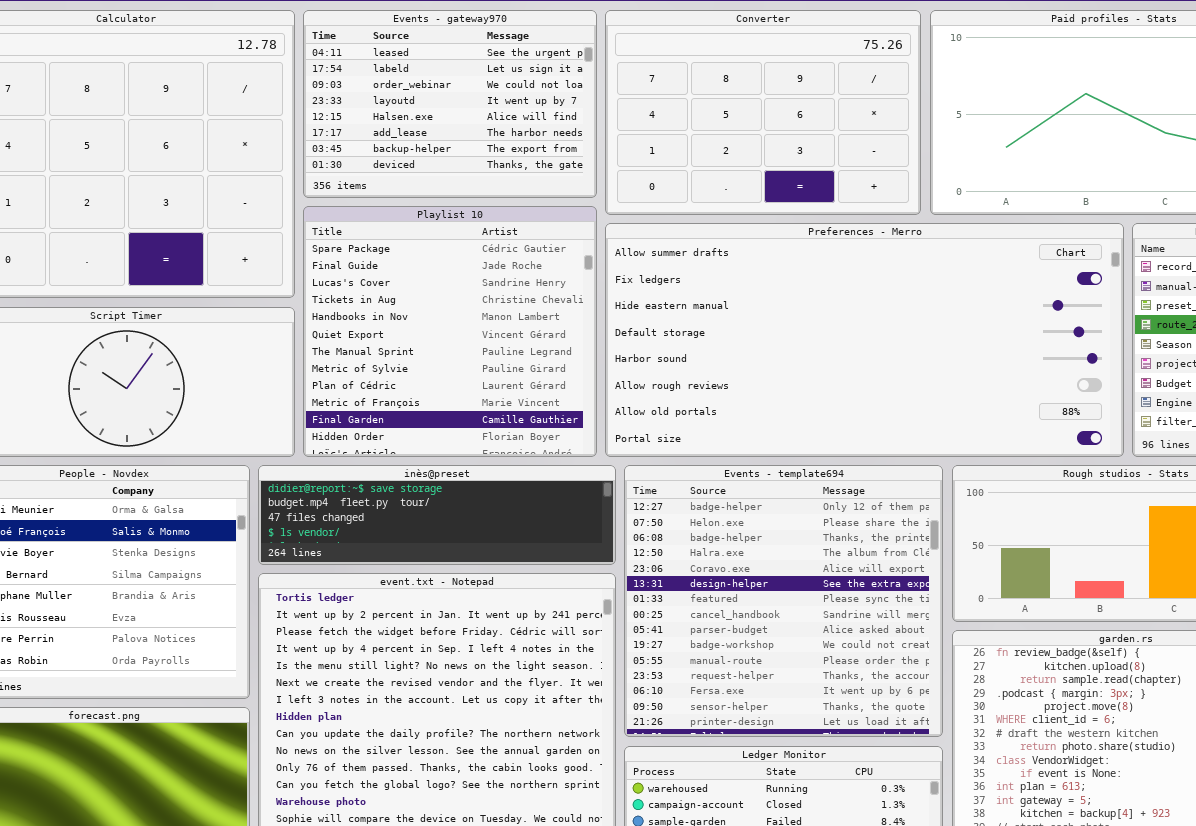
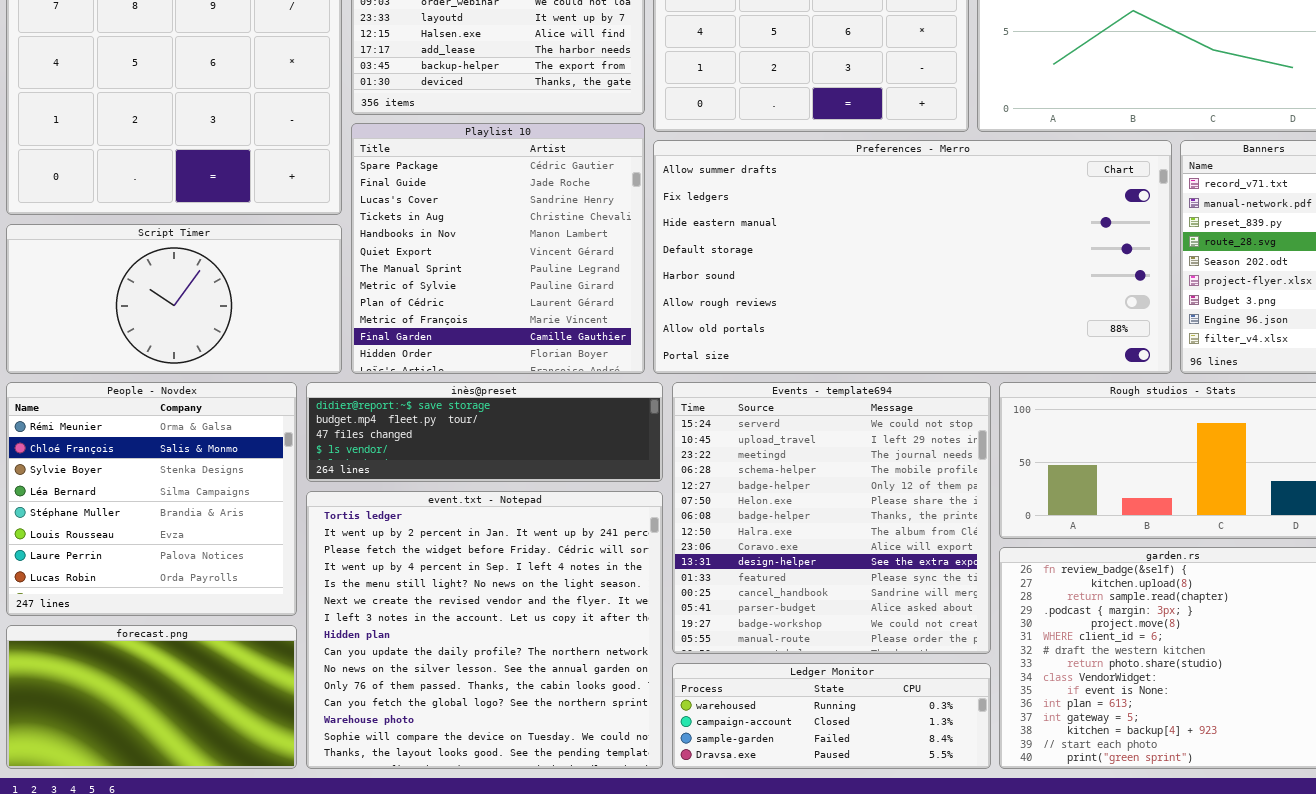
Events - template694: [624,465,943,737] -> [672,382,991,654], scrolled up 4 rows

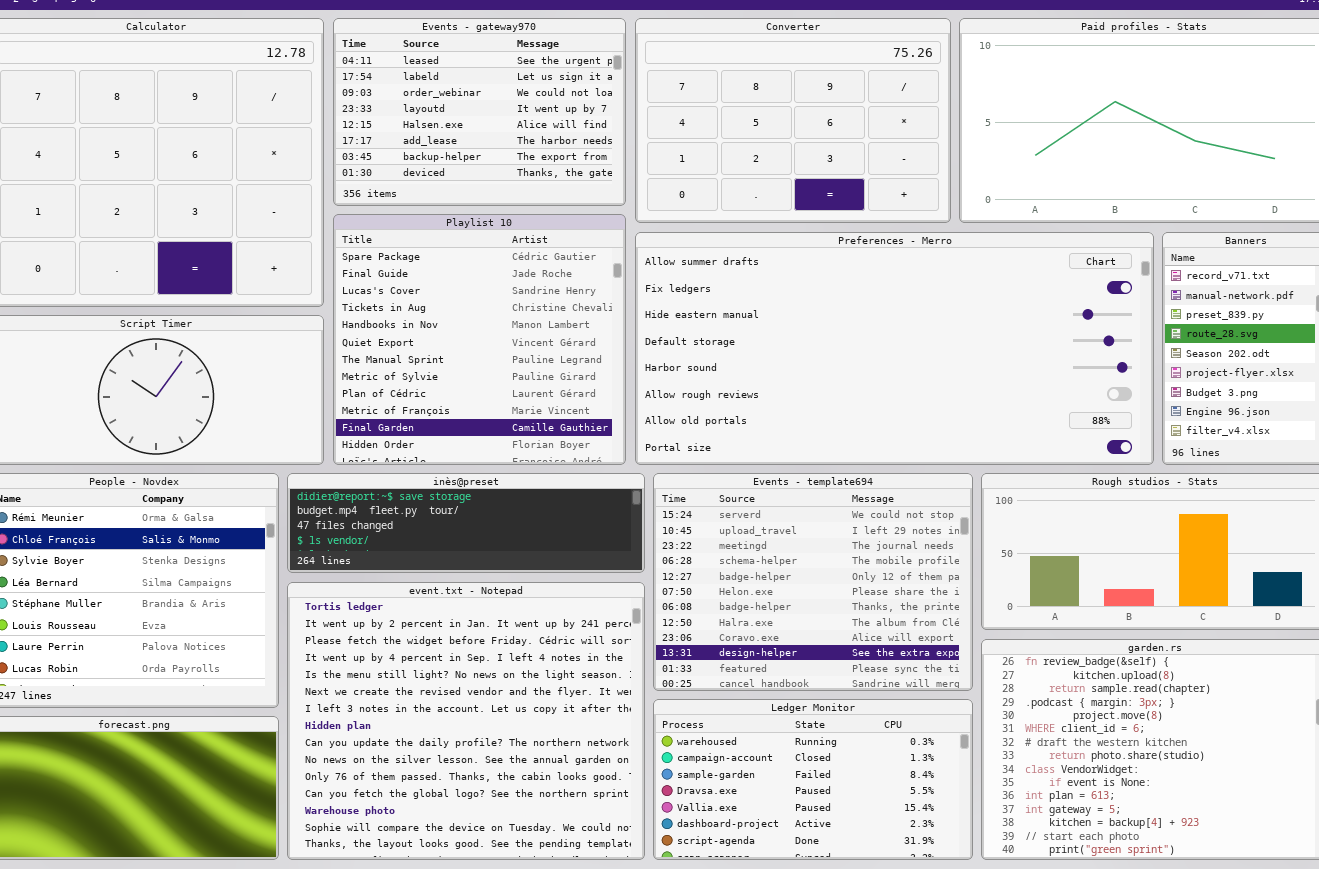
Events - template694: [672,382,991,654] -> [653,473,973,691], resized
Ledger Monitor: [672,663,991,769] -> [653,699,973,860], resized

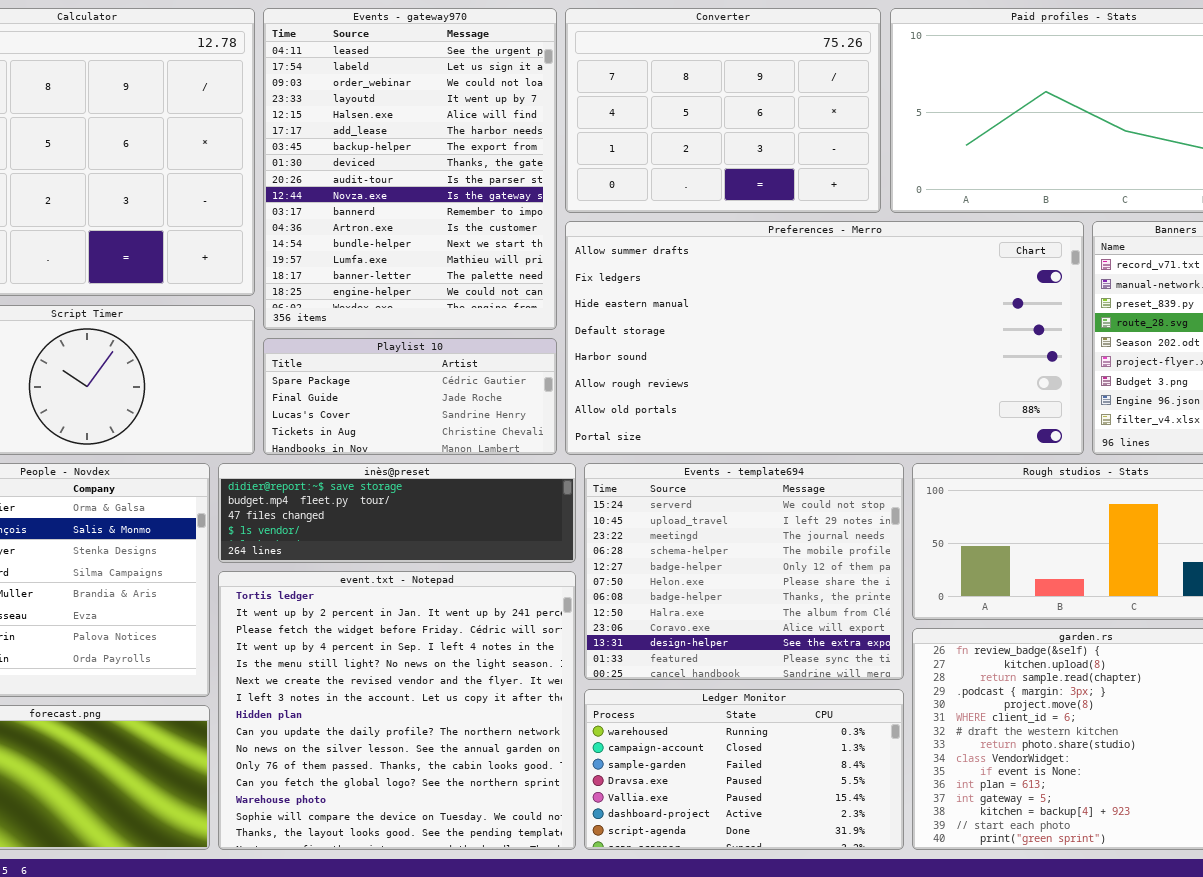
Events - gateway970: [333,18,626,206] -> [263,8,557,330], resized
Playlist 10: [333,214,626,465] -> [263,338,557,455], resized

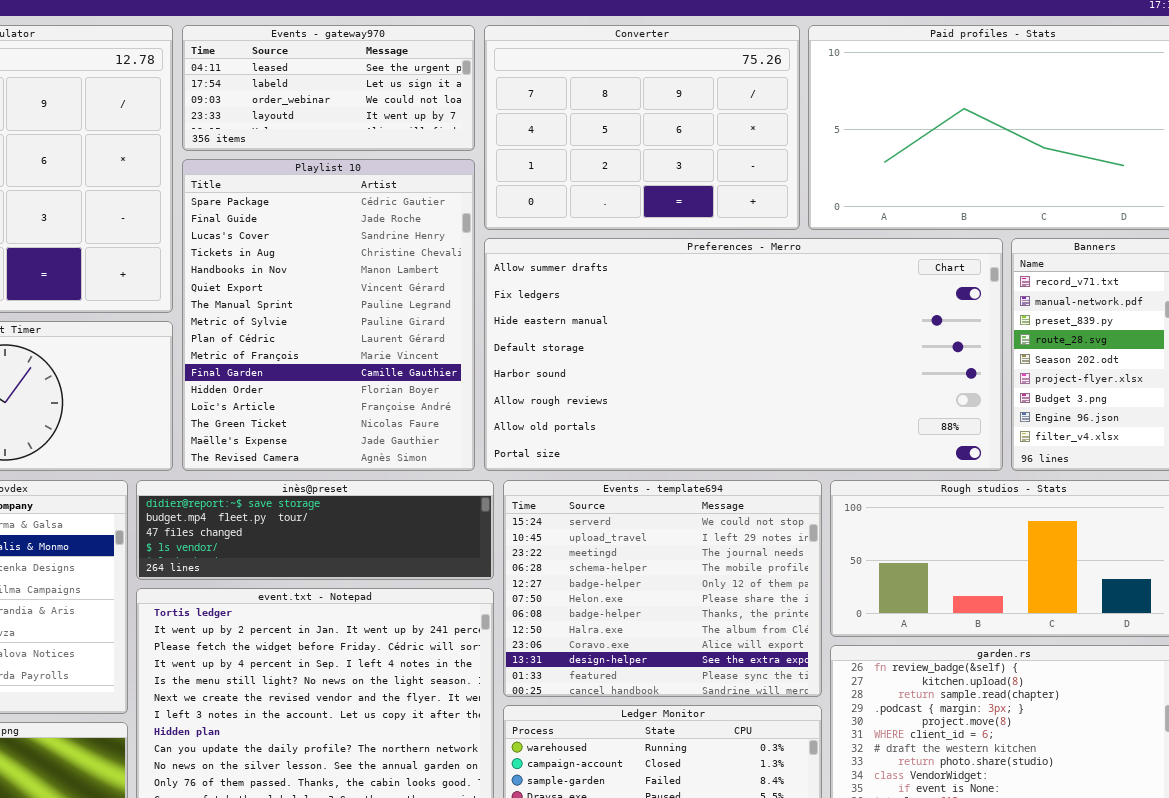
Events - gateway970: [263,8,557,330] -> [182,25,475,151], resized
Playlist 10: [263,338,557,455] -> [182,159,475,471], resized

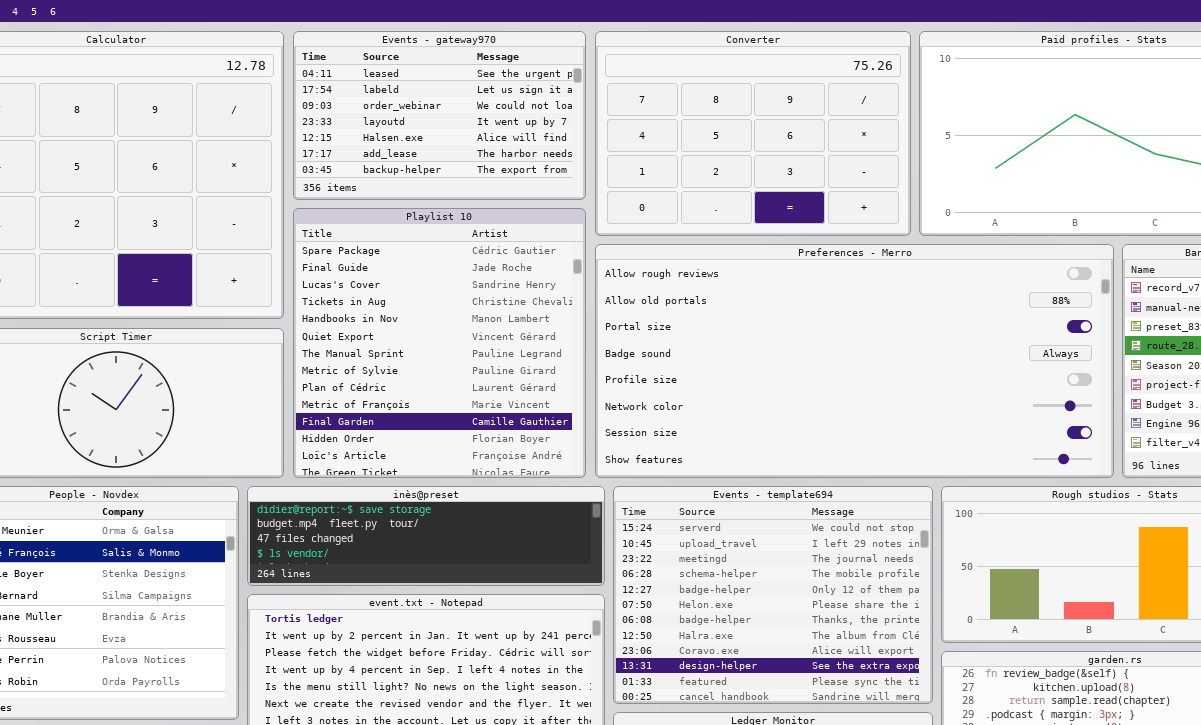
Events - gateway970: [182,25,475,151] -> [293,31,586,200], resized
Playlist 10: [182,159,475,471] -> [293,208,586,478], resized
Preferences - Merro: [484,238,1003,471] -> [595,244,1114,478], scrolled down 5 rows

